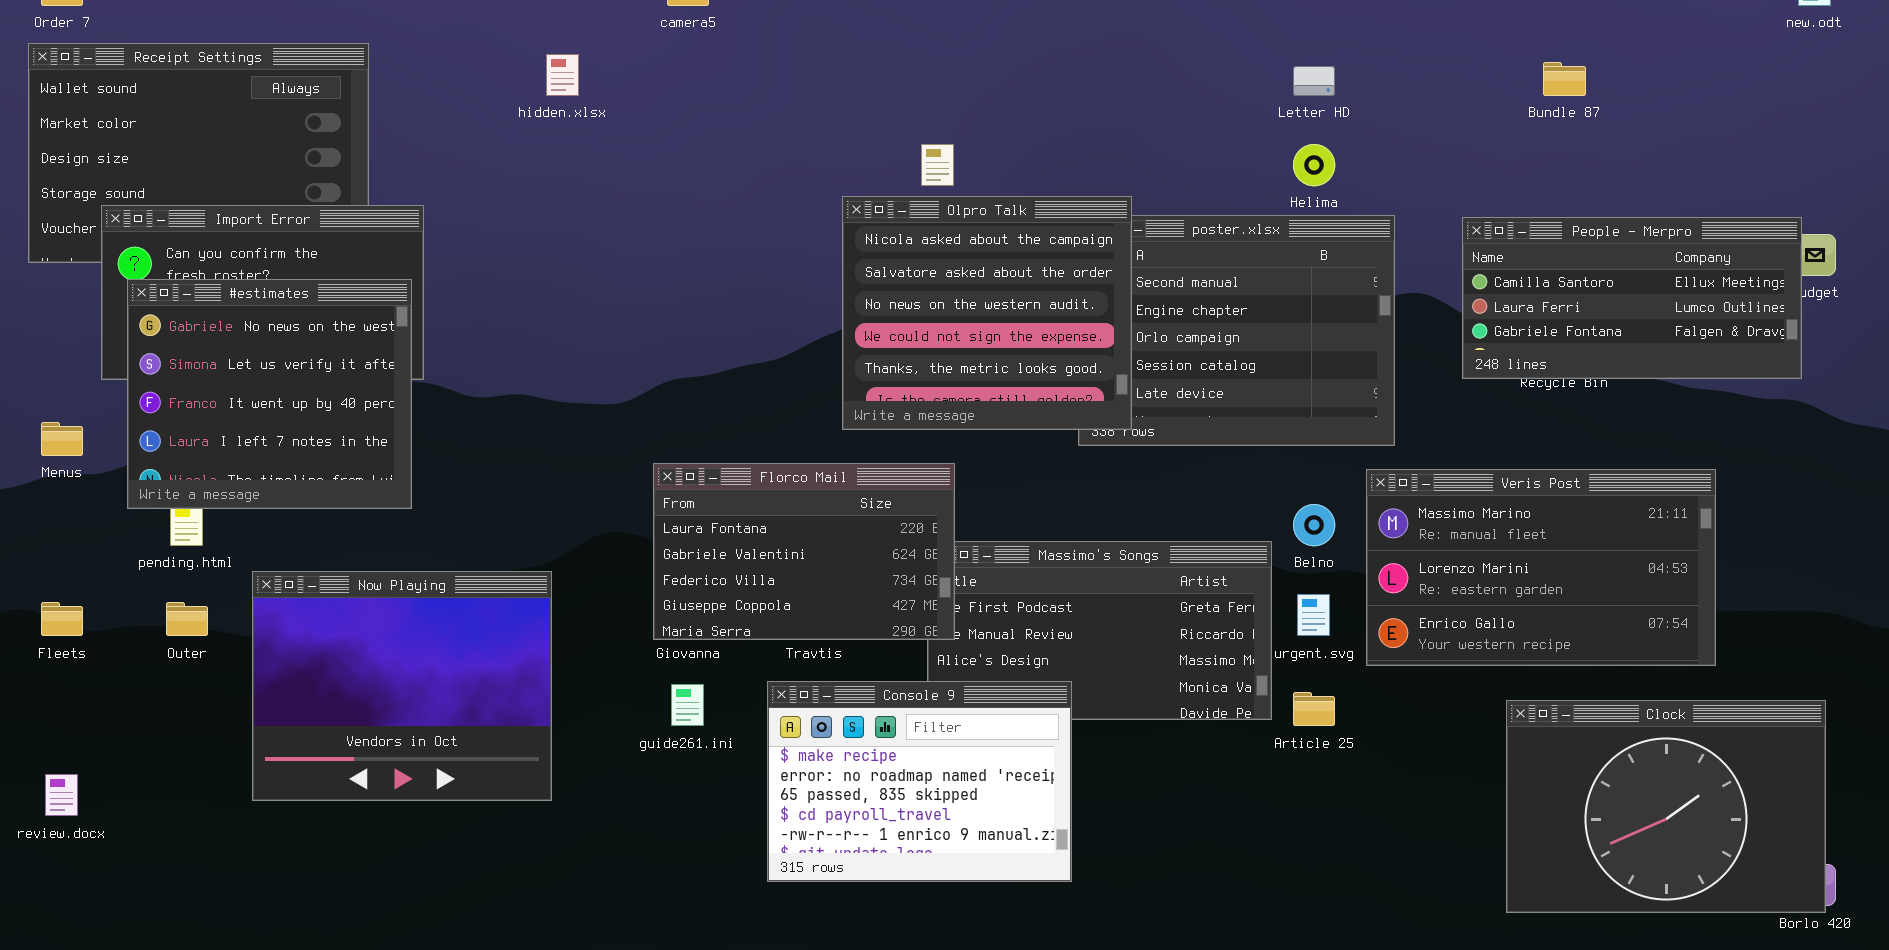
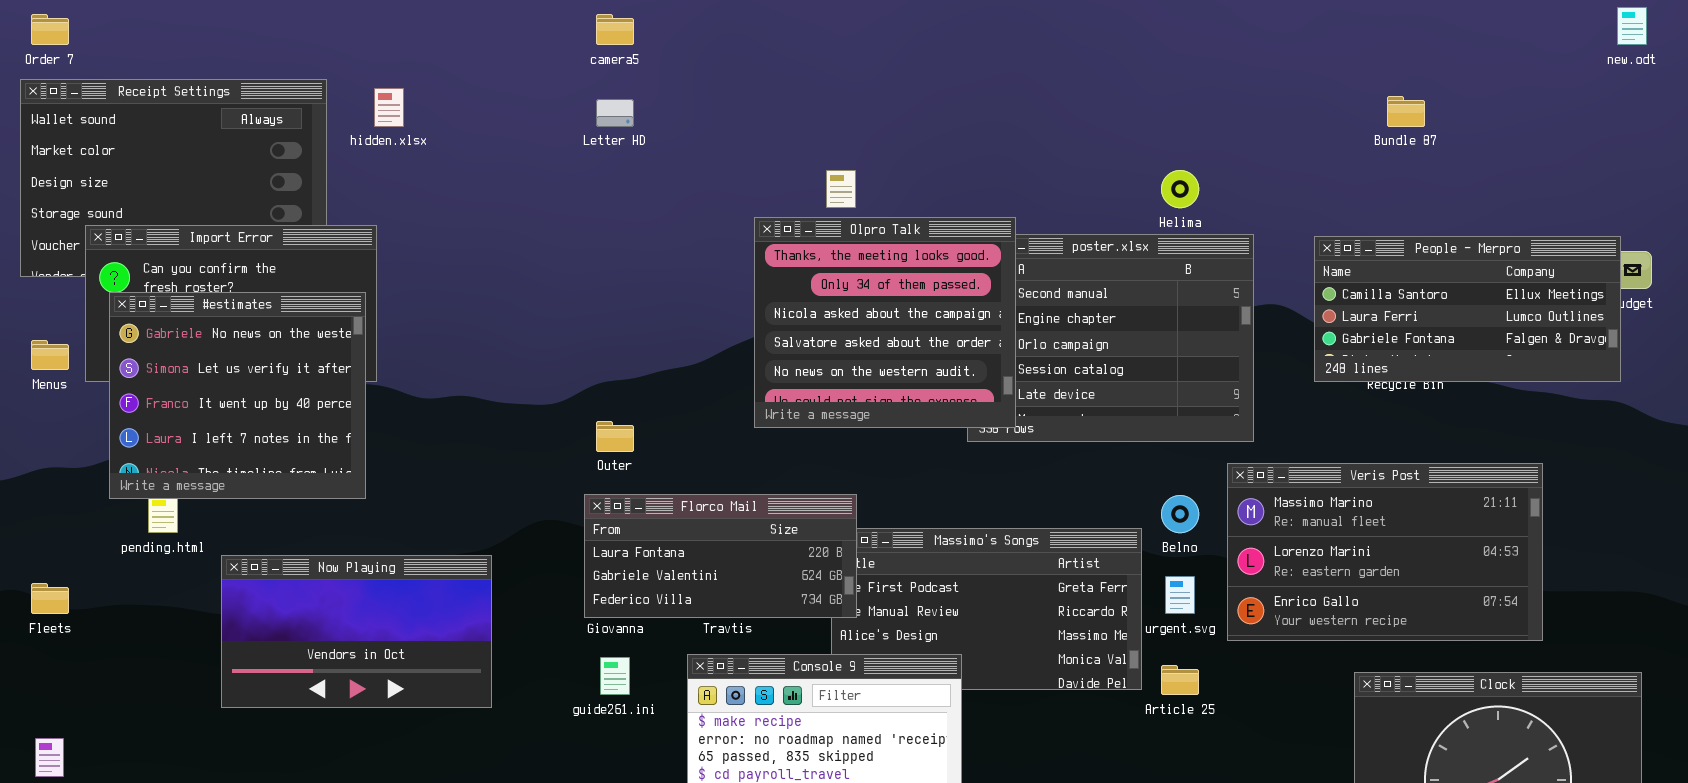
hidden.xlsx: [546,54,579,96] -> [374,88,404,127], moved
Letter HD: [1293,66,1335,96] -> [596,99,634,127], moved
Olpro Talk: [842,196,1132,430] -> [754,217,1016,428], scrolled up 2 rows
Menus: [41,422,83,456] -> [31,340,69,370], moved
Florco Mail: [653,463,955,640] -> [584,494,857,618], resized
Now Playing: [252,571,552,801] -> [221,555,492,708], resized
Outer: [166,602,208,636] -> [596,421,634,452], moved

